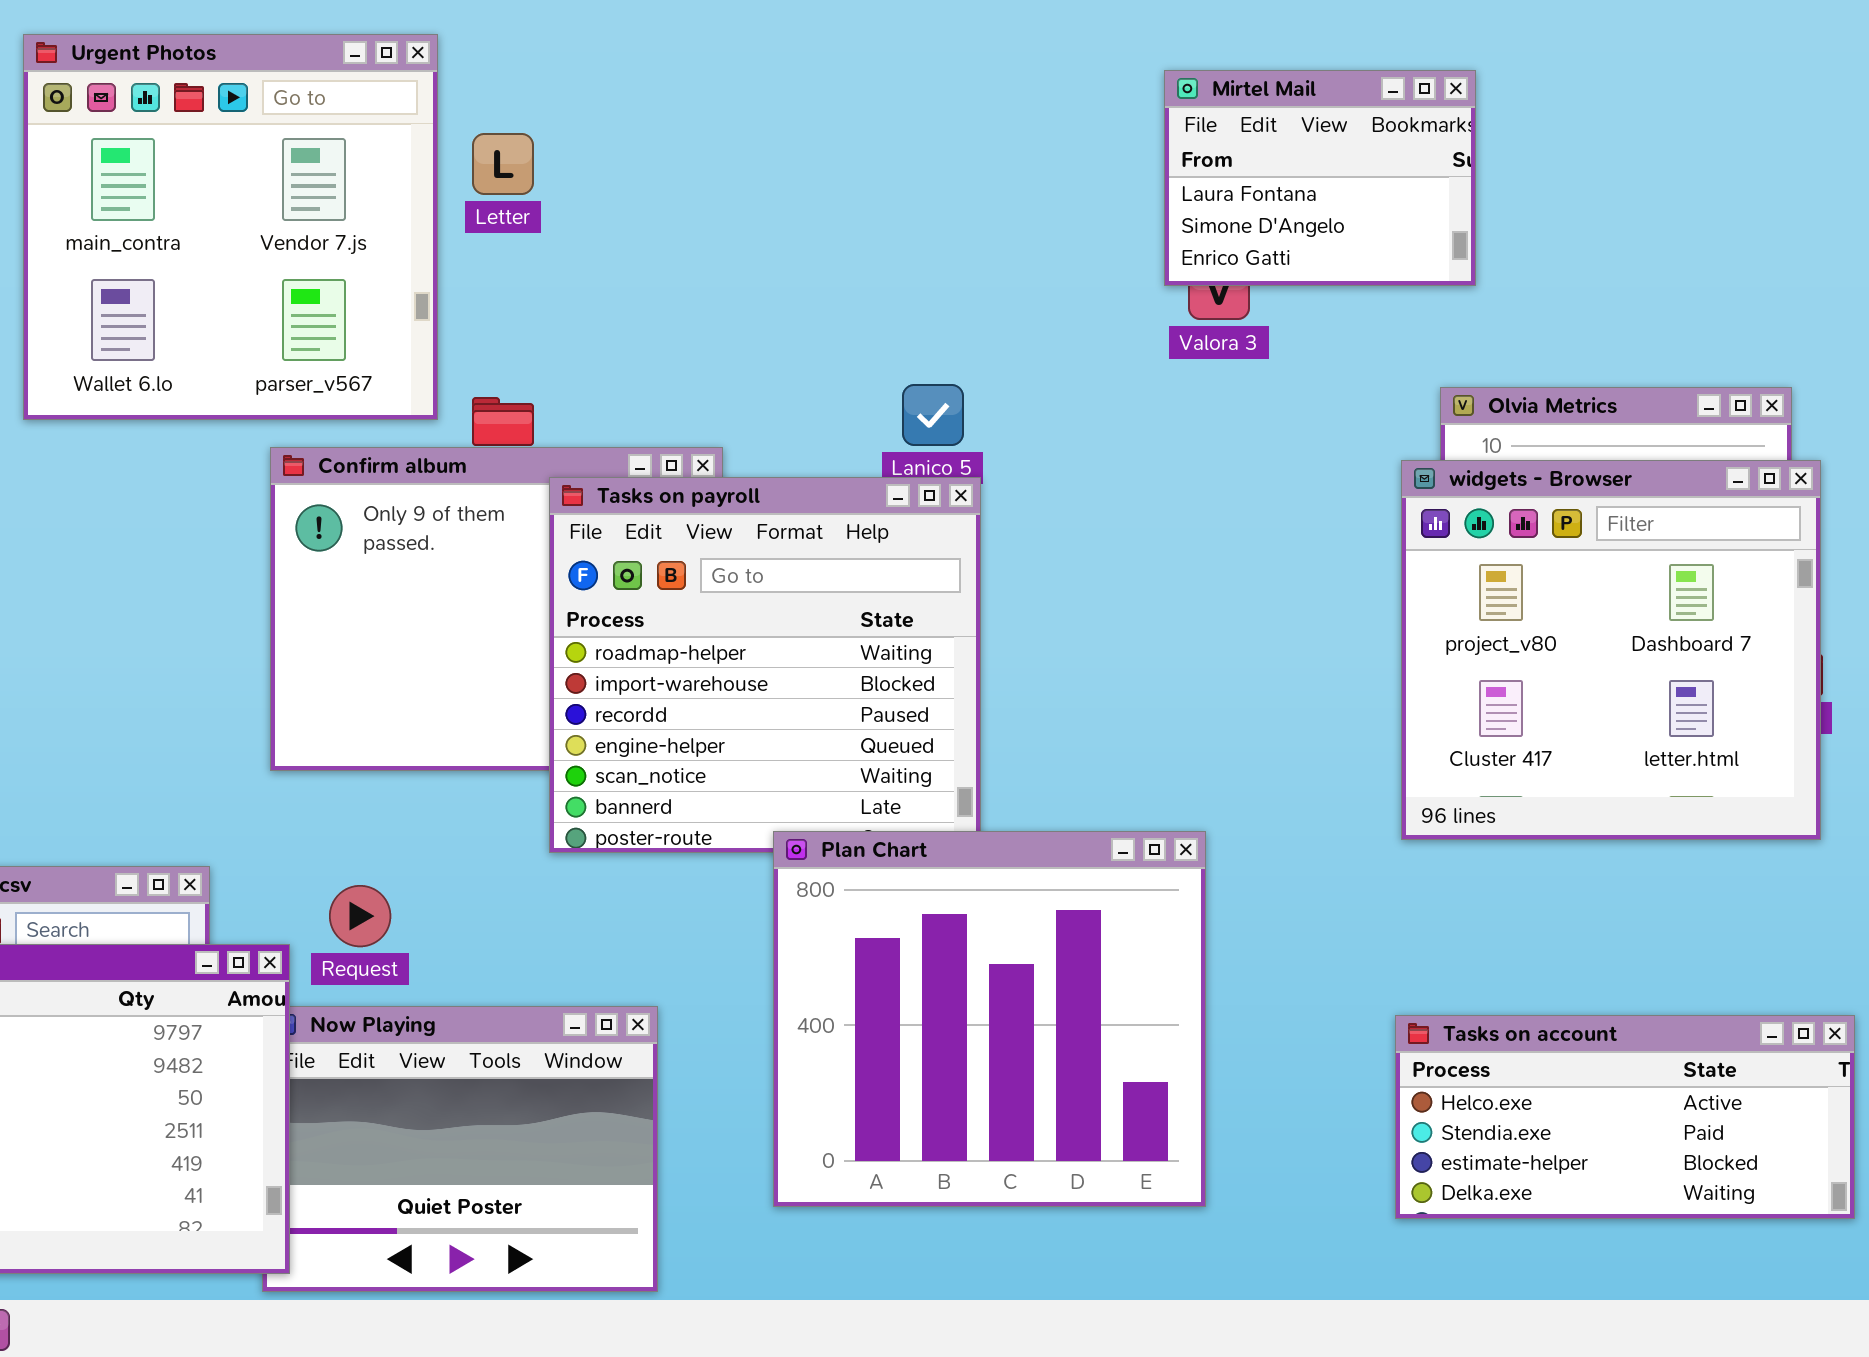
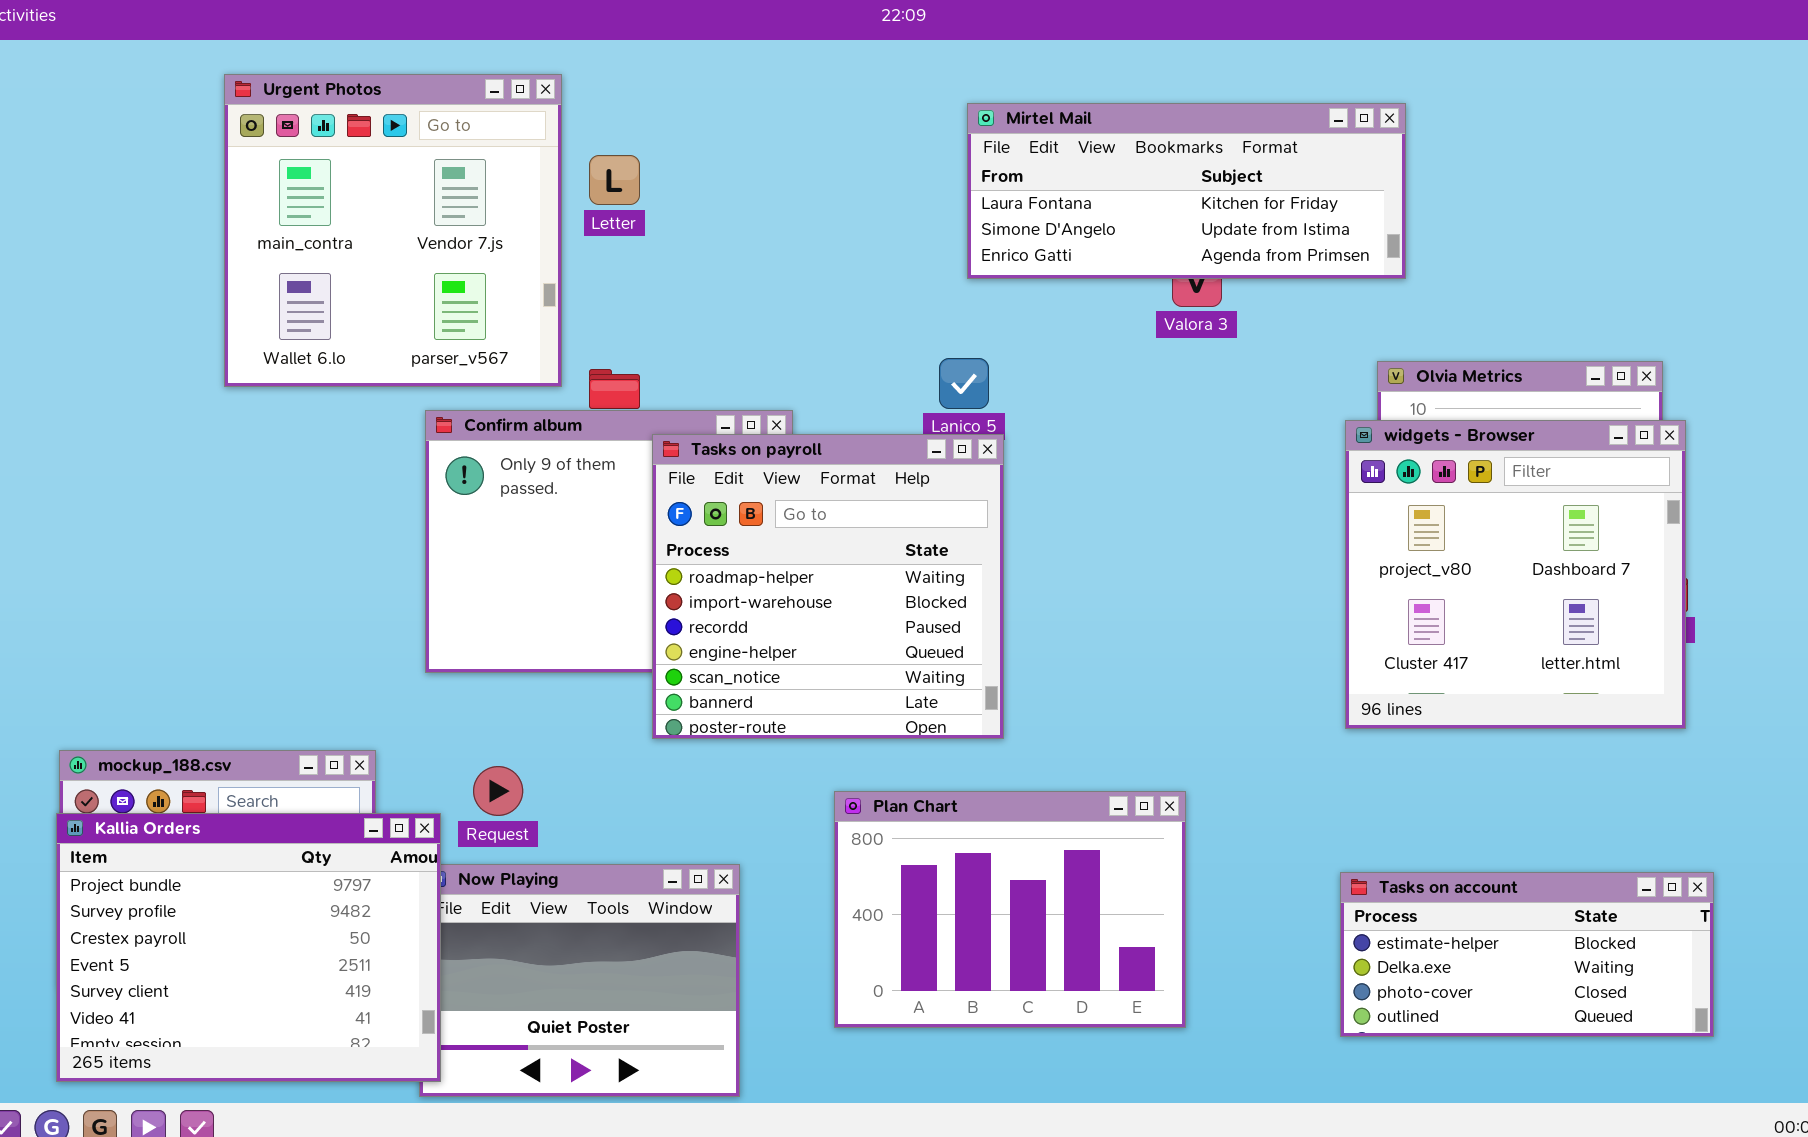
Mirtel Mail: [1164,70,1476,286] -> [967,103,1406,279], resized
Plan Chart: [773,831,1206,1207] -> [834,791,1186,1028], resized
Tasks on account: [1395,1015,1855,1219] -> [1340,872,1714,1037], scrolled down 2 rows

